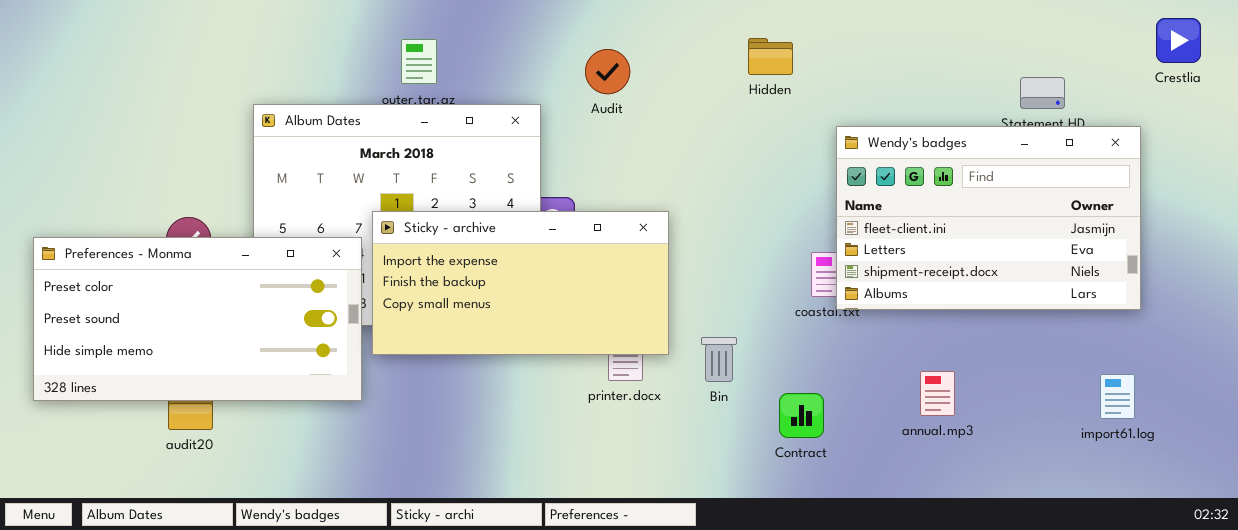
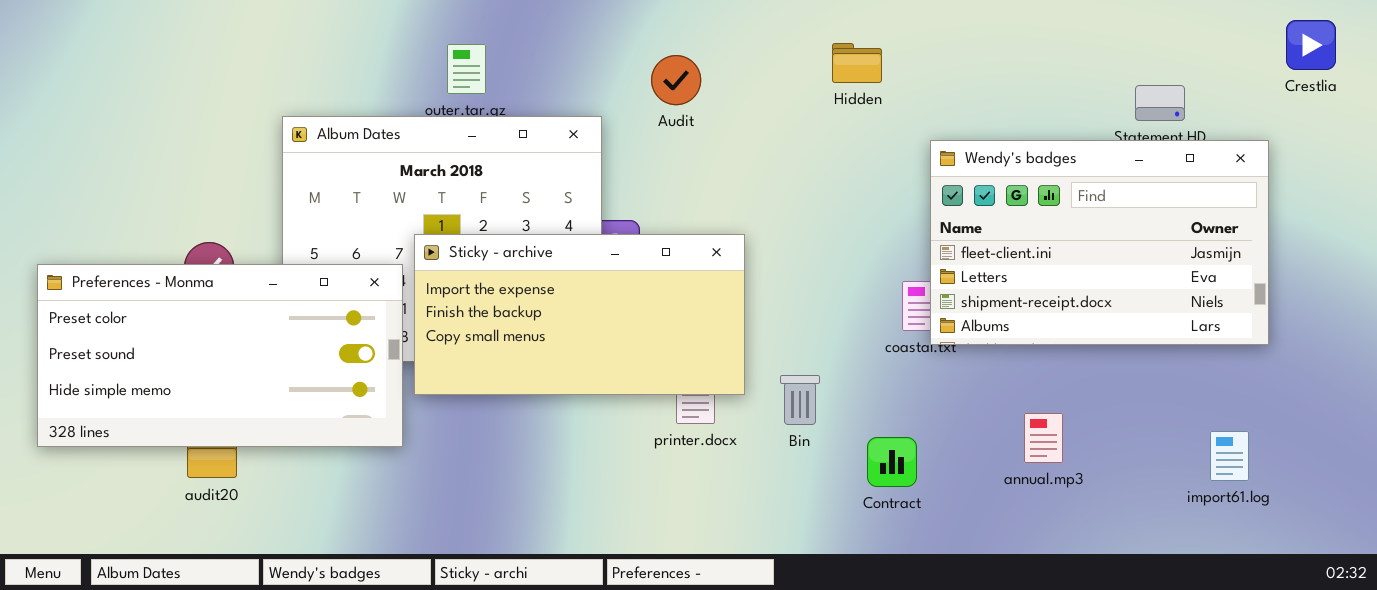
import61.log: [1100,374,1135,419] -> [1210,431,1249,481], moved

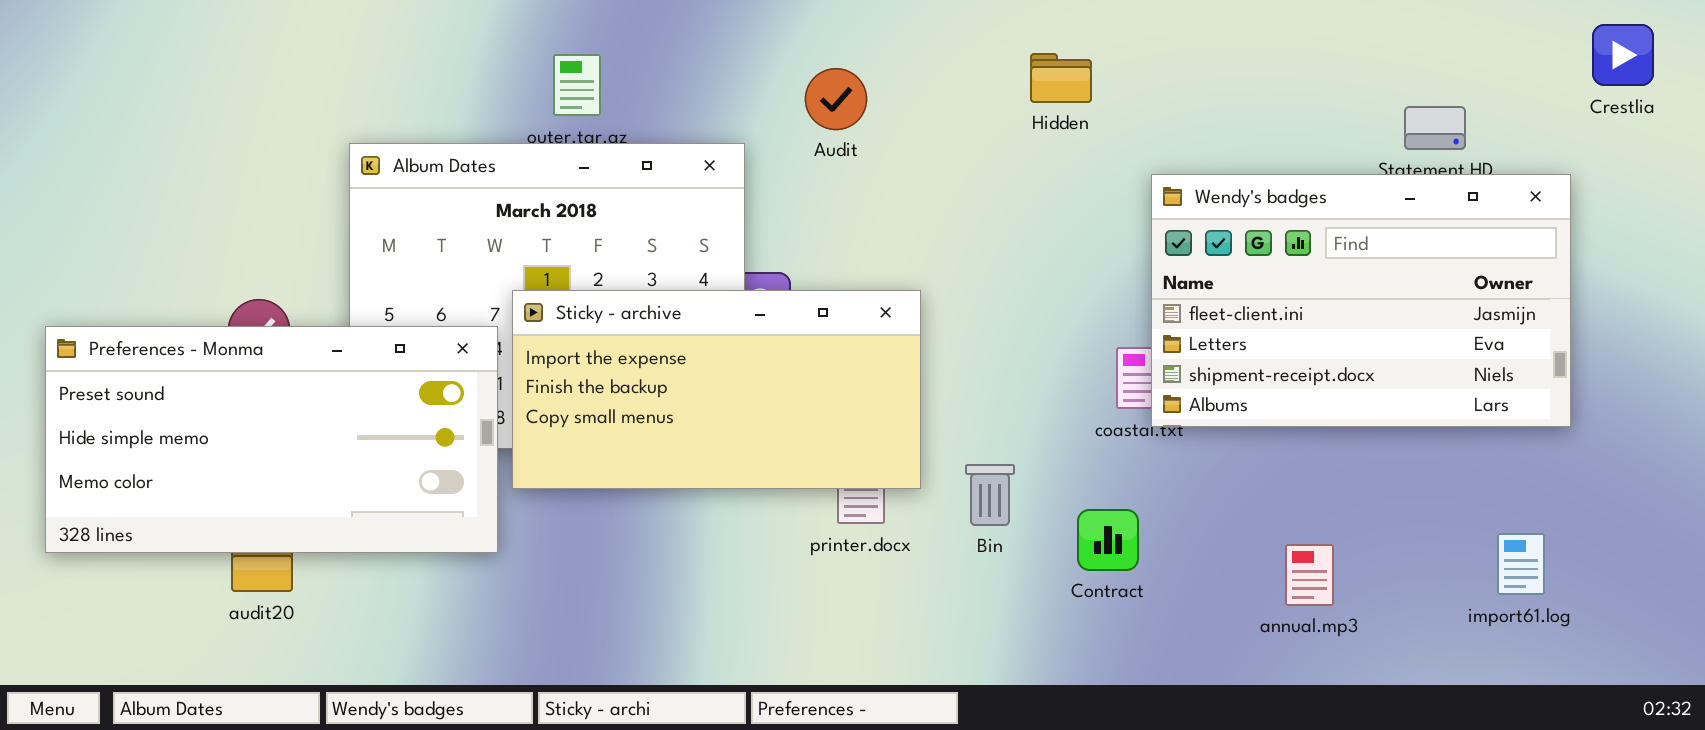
Preferences - Monma: [37,264,403,447] -> [45,326,498,553], scrolled down 1 row
annual.mp3: [1024,413,1063,463] -> [1285,544,1334,606], moved
Contract: [867,437,917,487] -> [1077,509,1139,571], moved

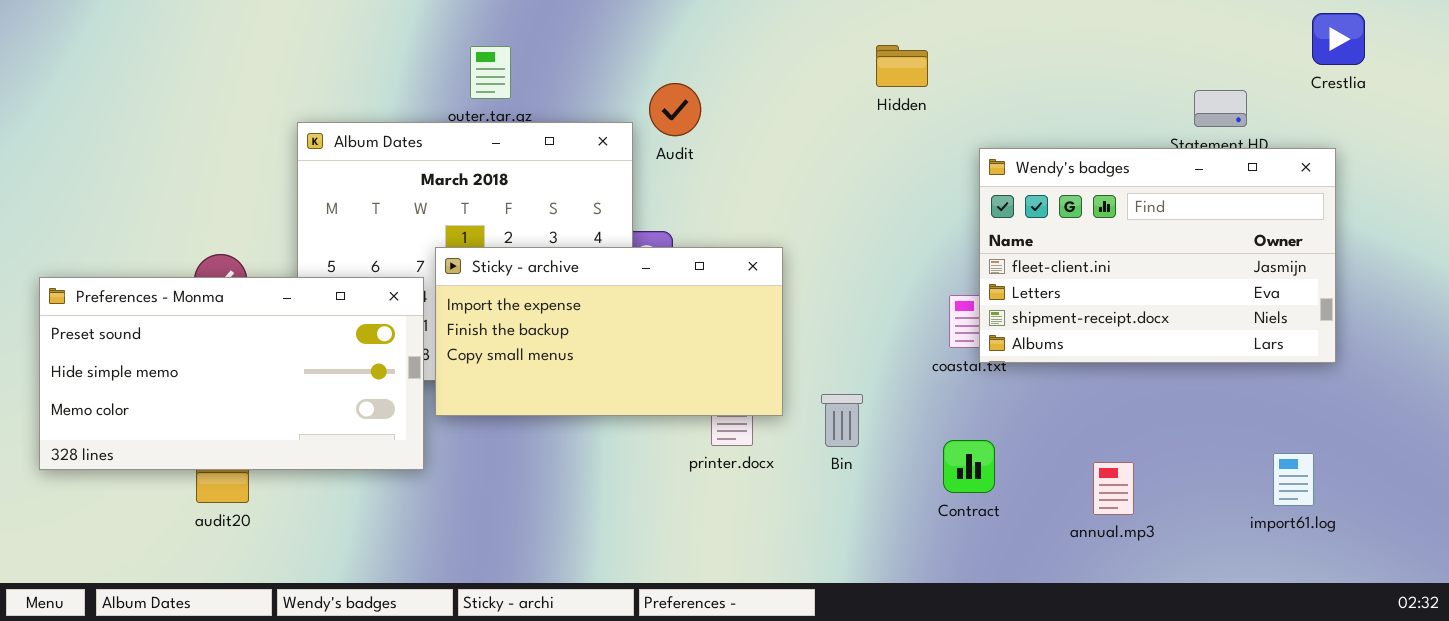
Crestlia: [1592,24,1654,86] -> [1312,13,1365,65], moved
Audit: [805,68,867,130] -> [649,83,701,136], moved
Contract: [1077,509,1139,571] -> [943,440,995,493], moved

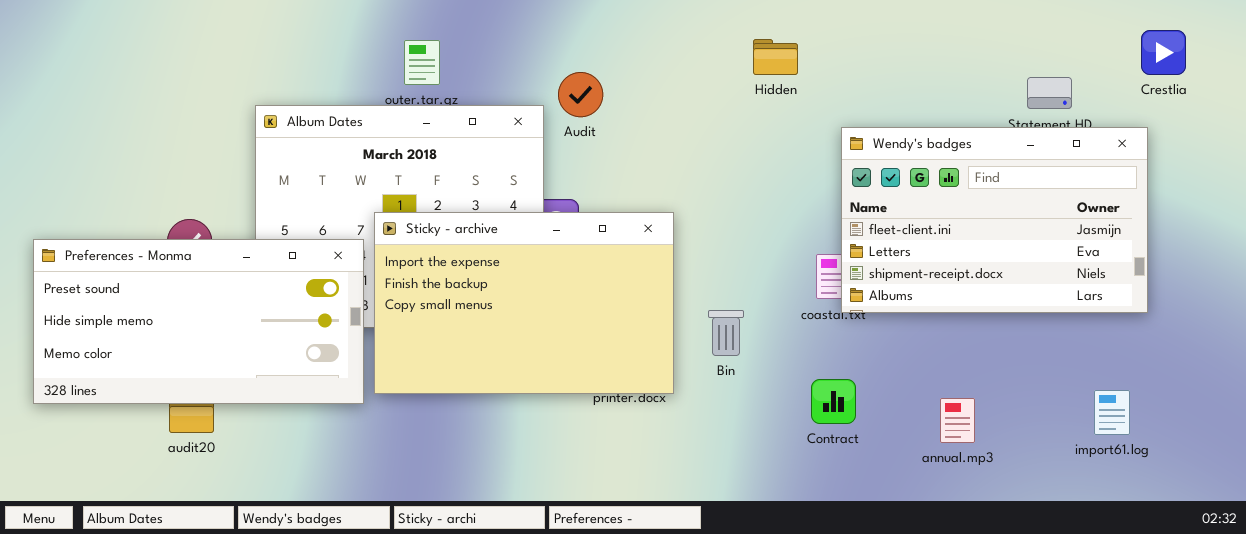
Crestlia: [1312,13,1365,65] -> [1141,30,1186,75], moved
Sticky - archive: [435,247,783,416] -> [374,212,674,394], resized
Bin: [821,394,863,447] -> [708,310,744,356], moved

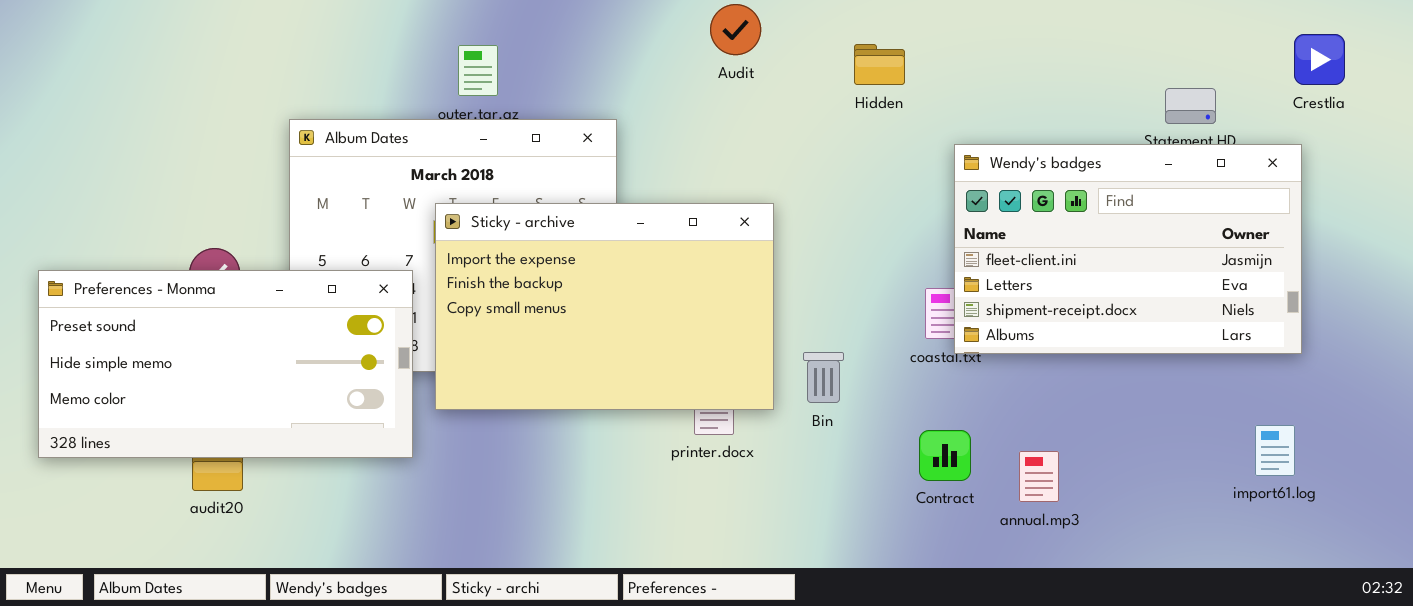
Audit: [558,72,603,117] -> [710,4,761,55], moved
Sticky - archive: [374,212,674,394] -> [435,203,774,410], moved
import61.log: [1094,390,1130,435] -> [1255,425,1295,476], moved
annual.mp3: [940,398,975,443] -> [1019,451,1059,502], moved

